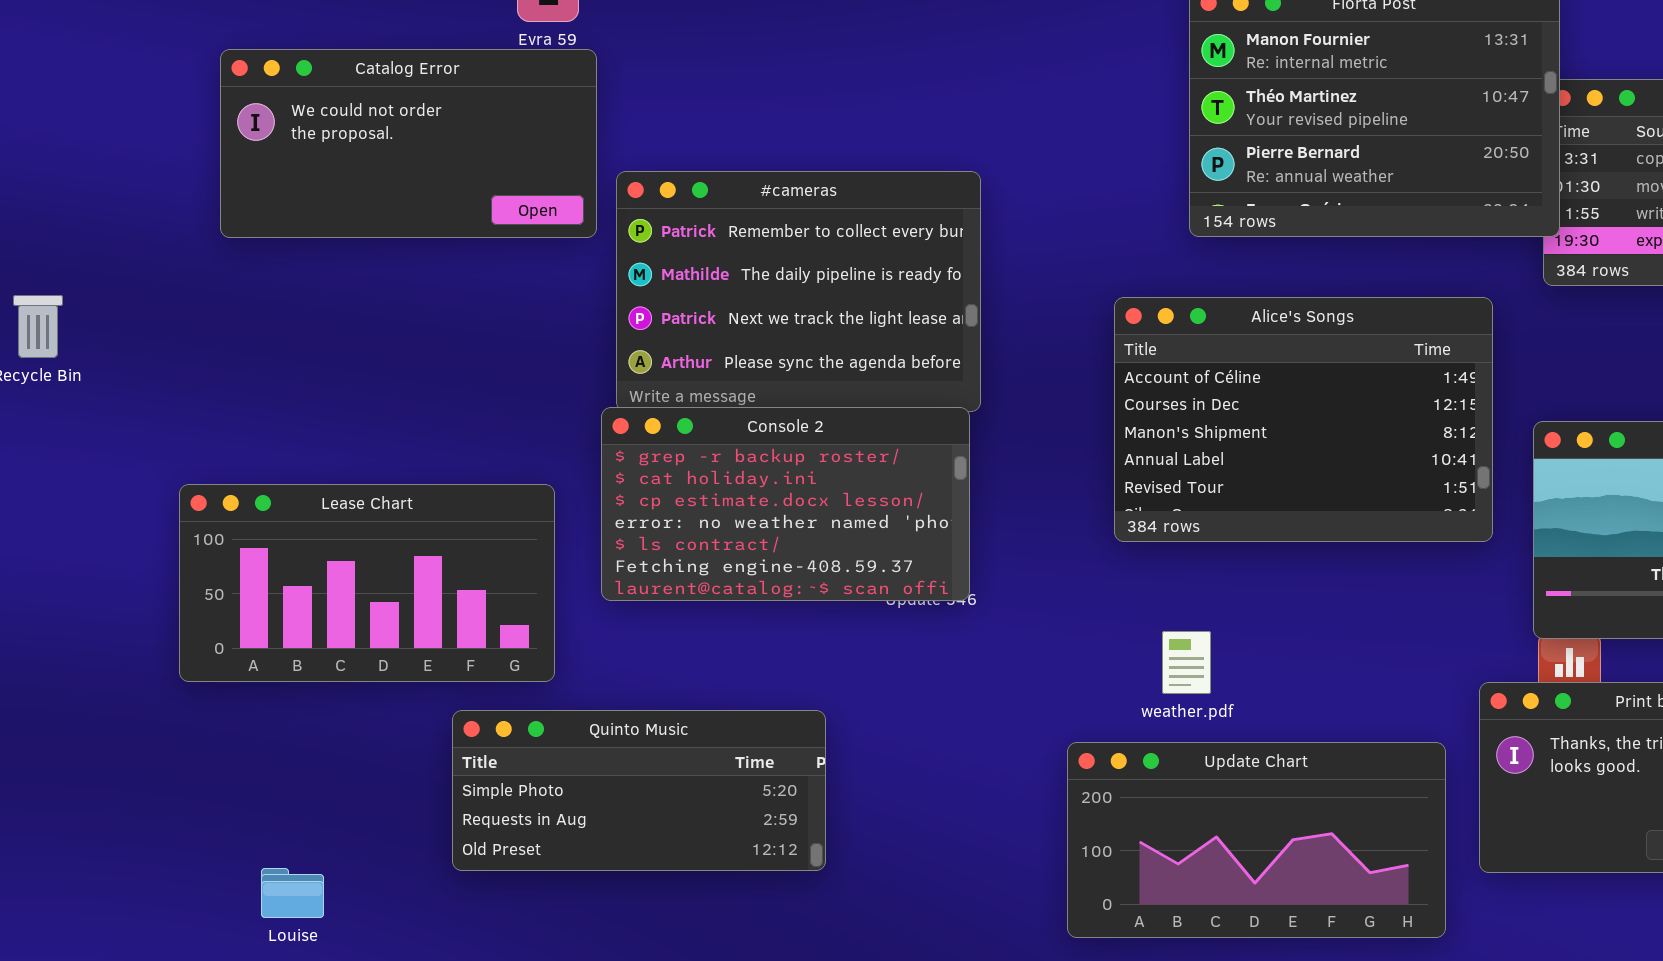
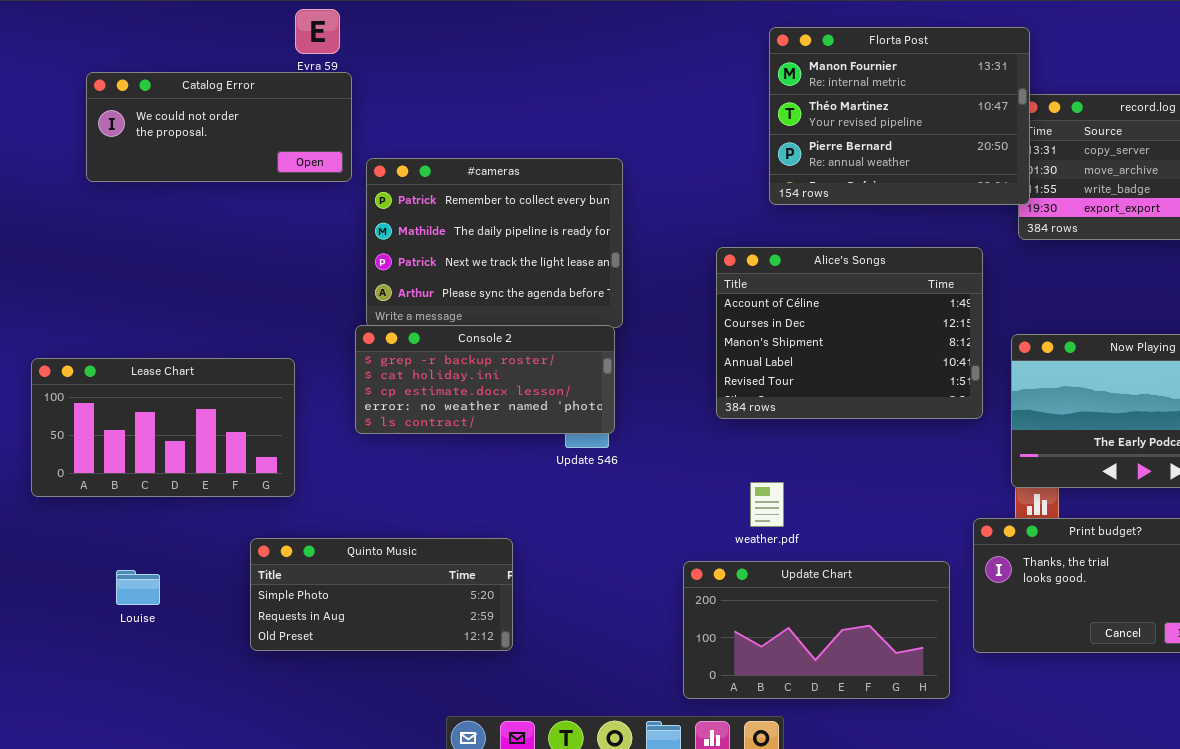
Catalog Error: [220,49,597,238] -> [86,72,352,182], resized
Console 2: [601,407,970,601] -> [355,325,615,434], resized
Lease Chart: [179,484,555,682] -> [31,358,295,497], moved
Louise: [261,868,324,918] -> [116,570,160,605], moved

